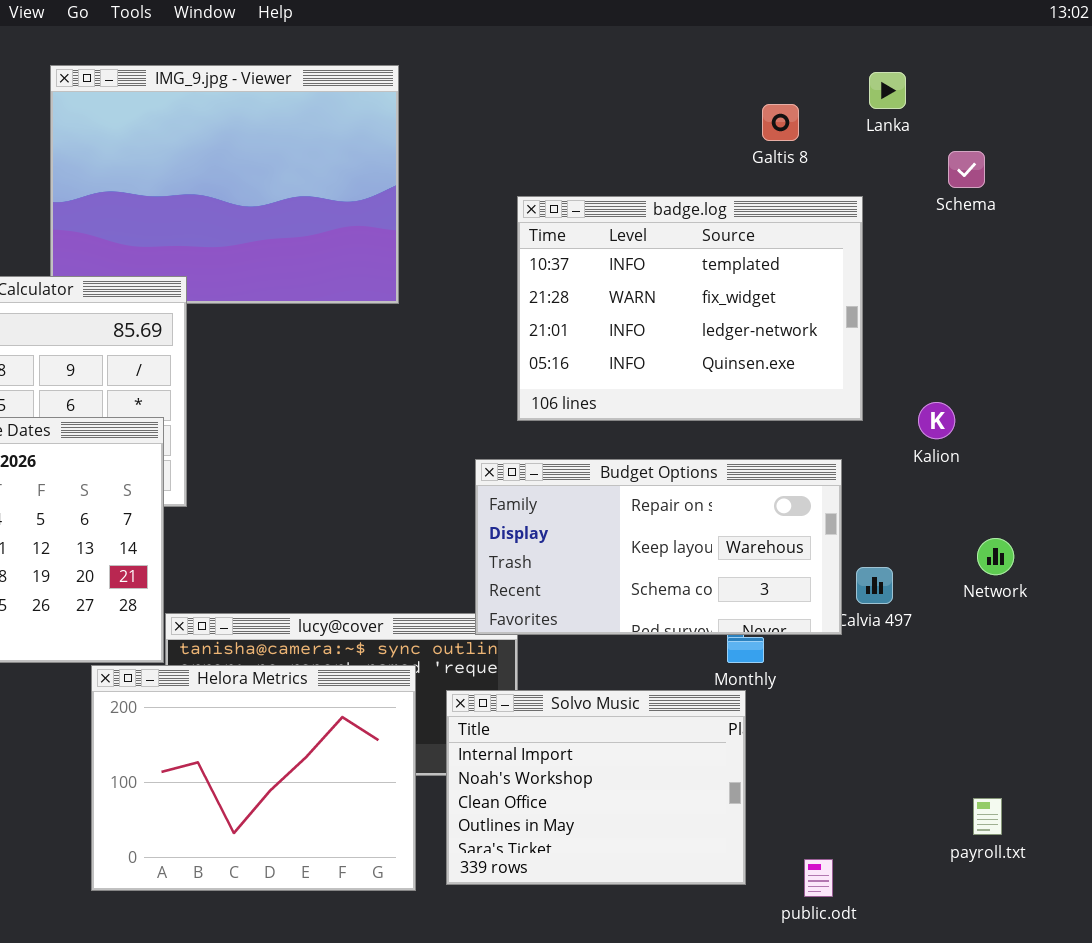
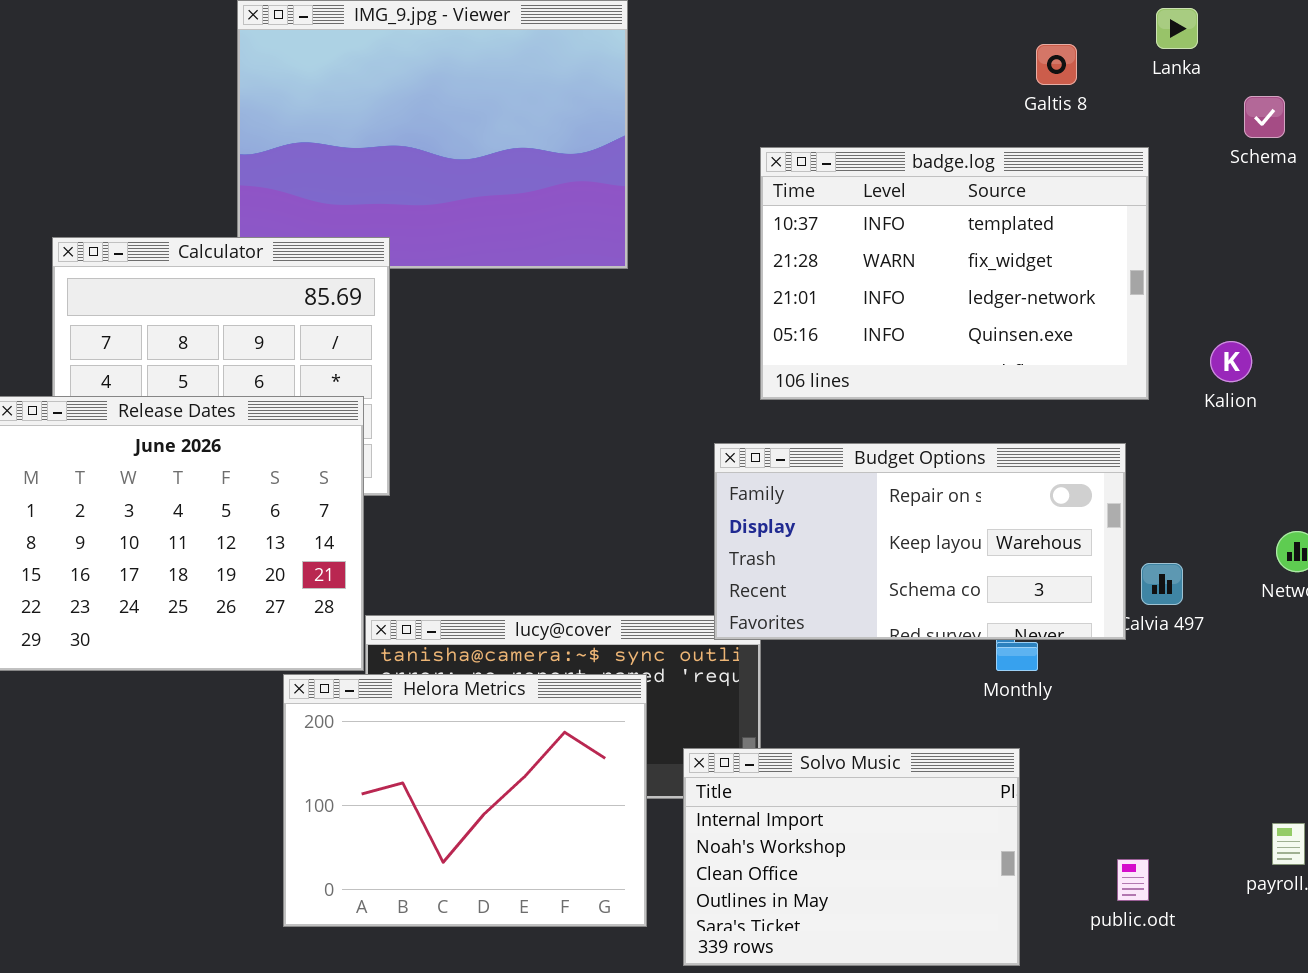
Kalion: [918,402,955,439] -> [1210,341,1252,382], moved
Solvo Music: [446,690,746,885] -> [683,748,1020,966], moved
public.odt: [804,859,833,897] -> [1117,859,1149,901], moved

